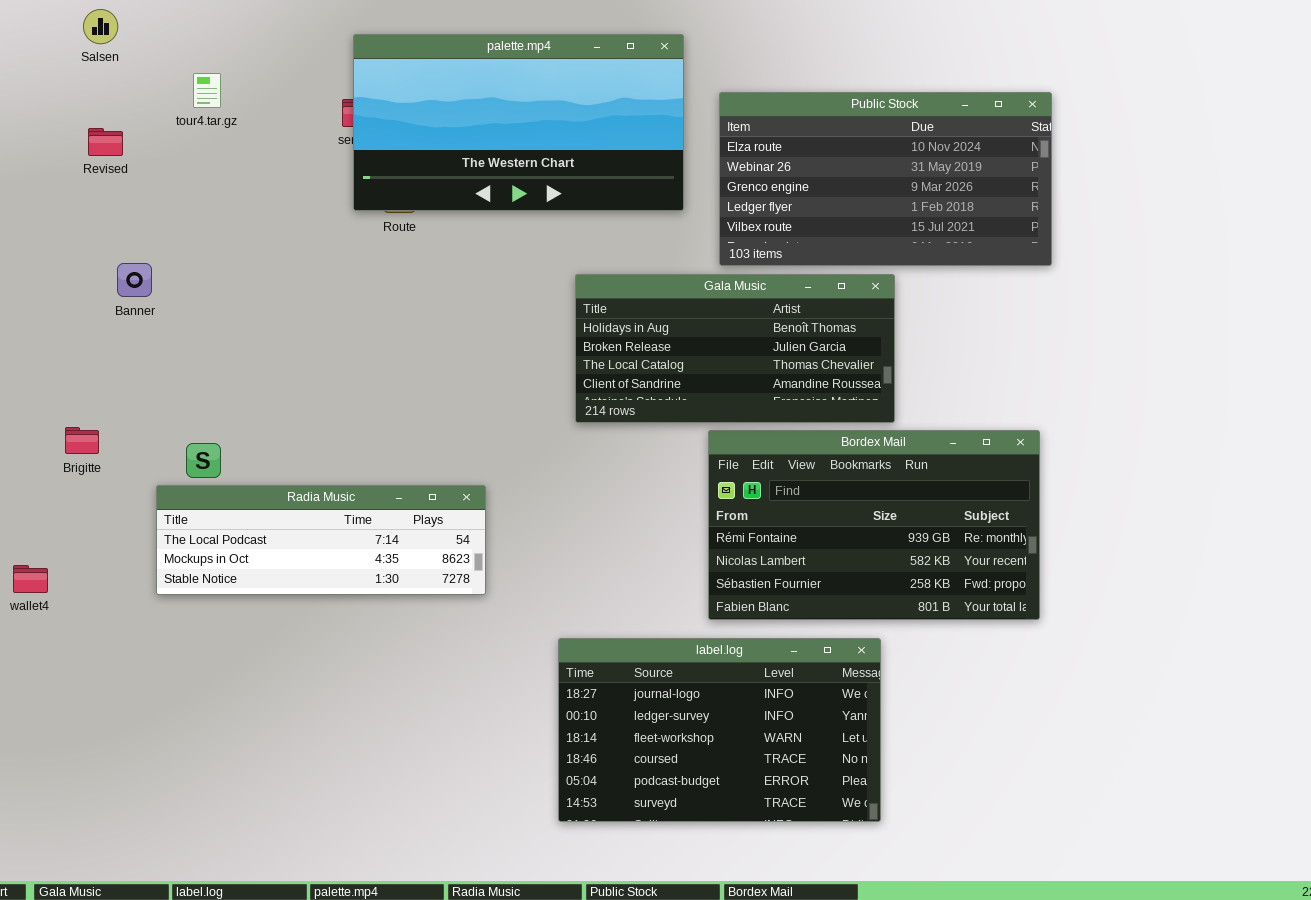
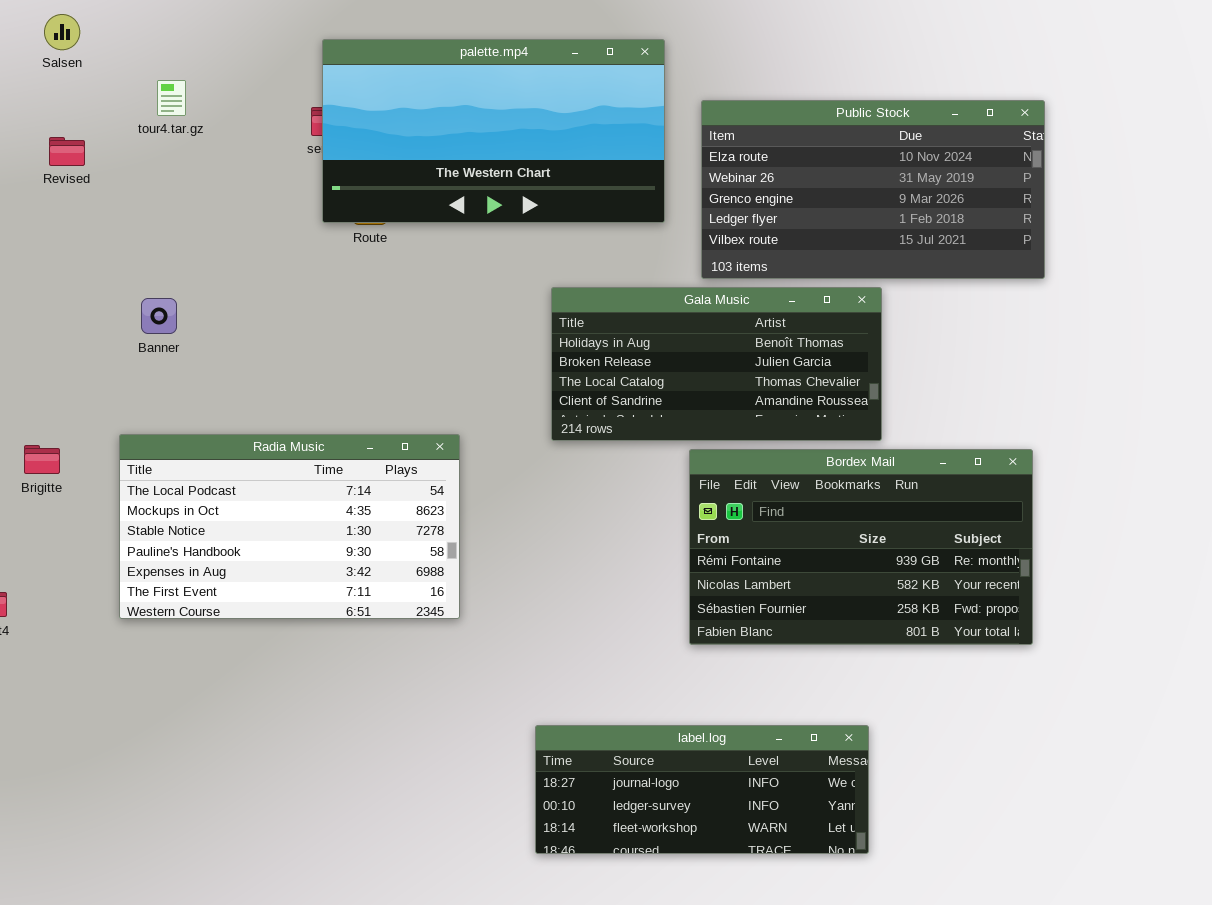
Banner: [117,263,152,297] -> [141,298,177,334], moved
Radia Music: [156,485,486,595] -> [119,434,460,619], resized
label.log: [558,638,881,822] -> [535,725,869,854], resized

